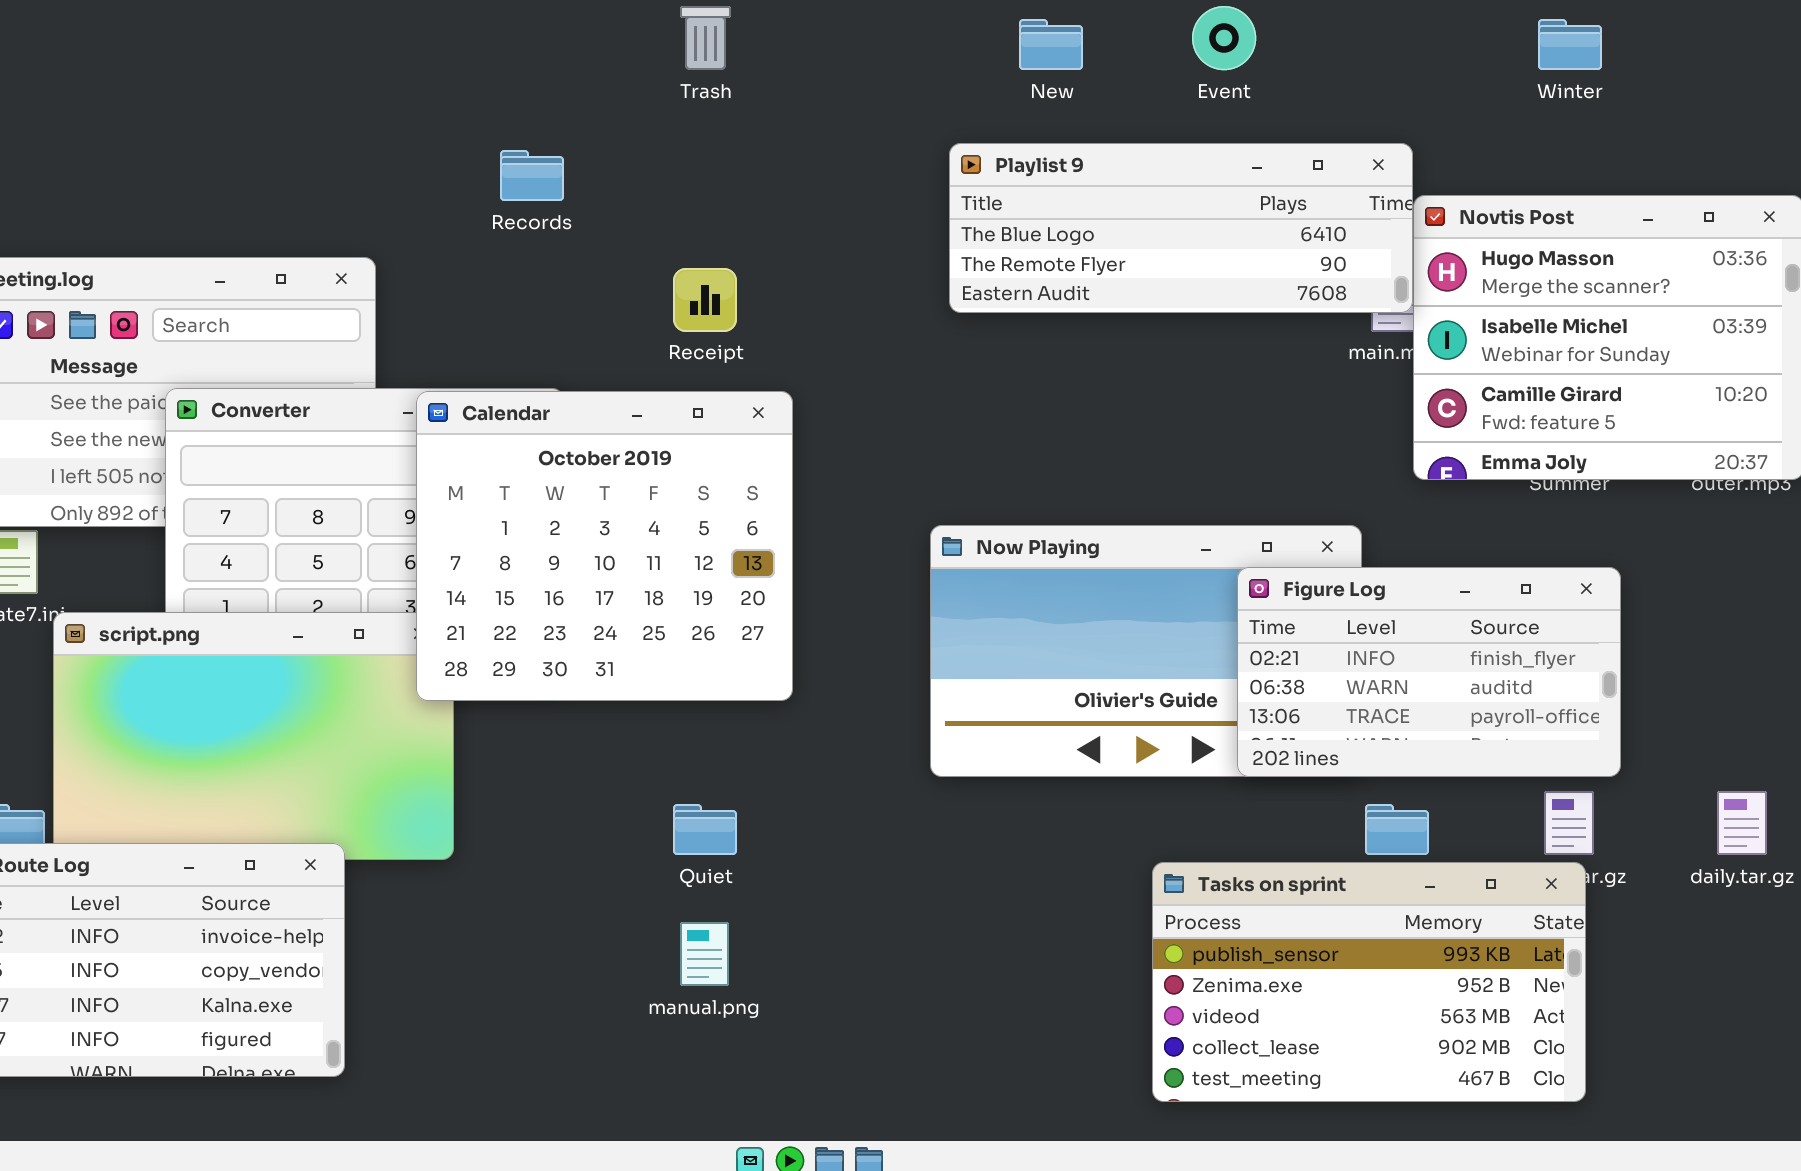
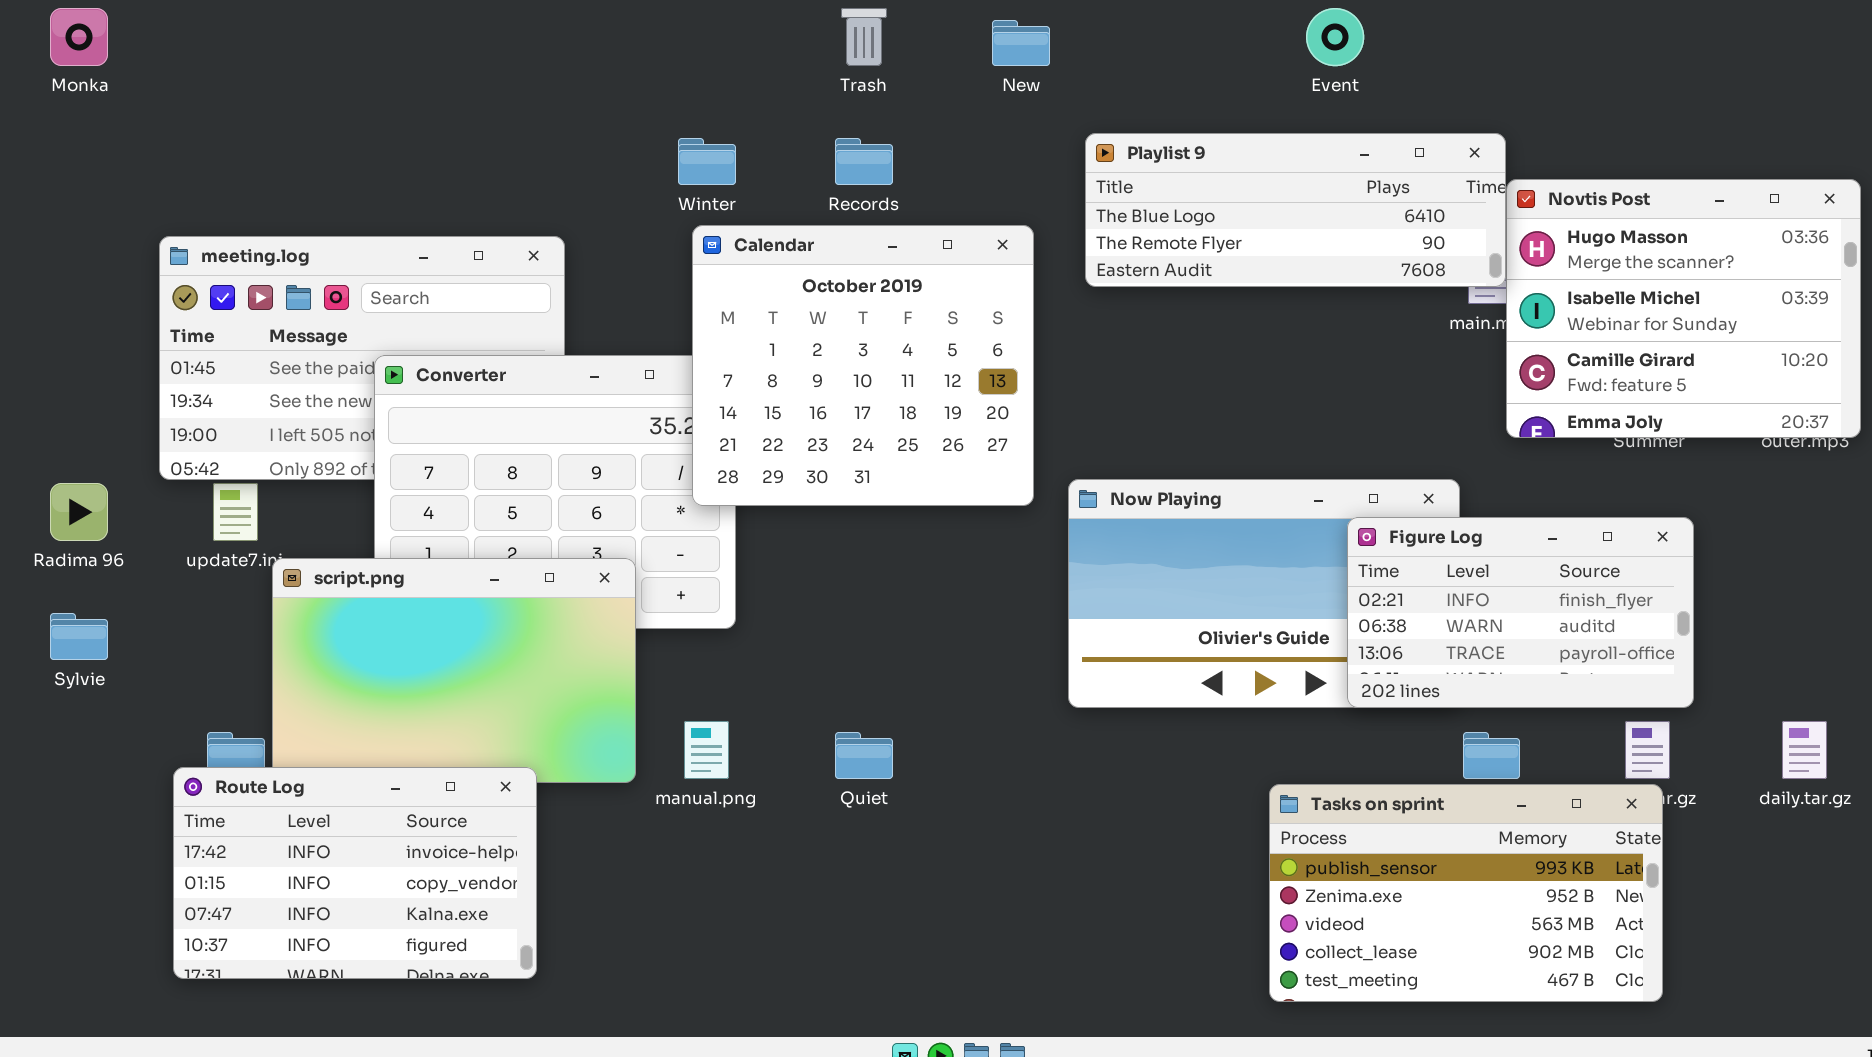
New: [1019,19,1083,70] -> [992,20,1050,66], moved
Winter: [1538,19,1602,70] -> [678,138,736,185], moved
Records: [500,150,564,201] -> [835,138,893,185], moved
Calendar: [416,391,793,701] -> [692,225,1034,506], moved
manual.png: [680,922,729,986] -> [684,721,729,779], moved

